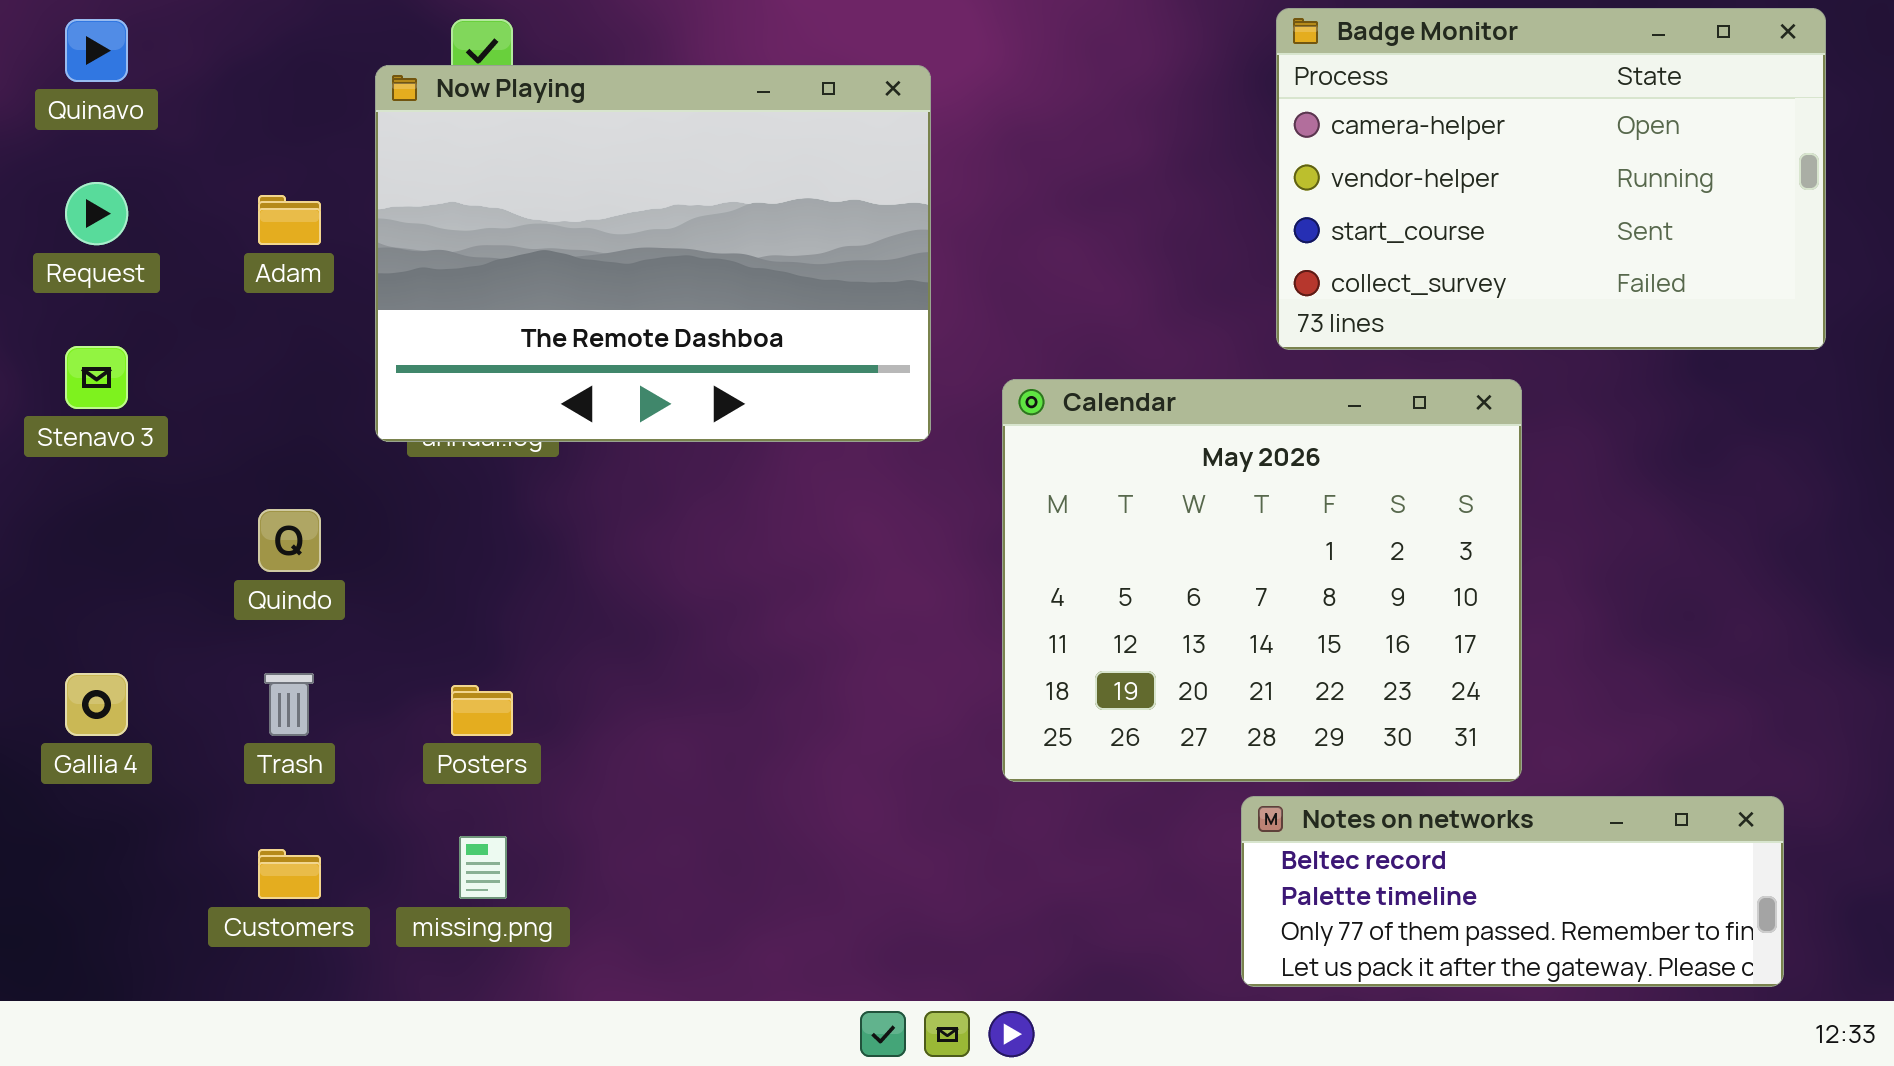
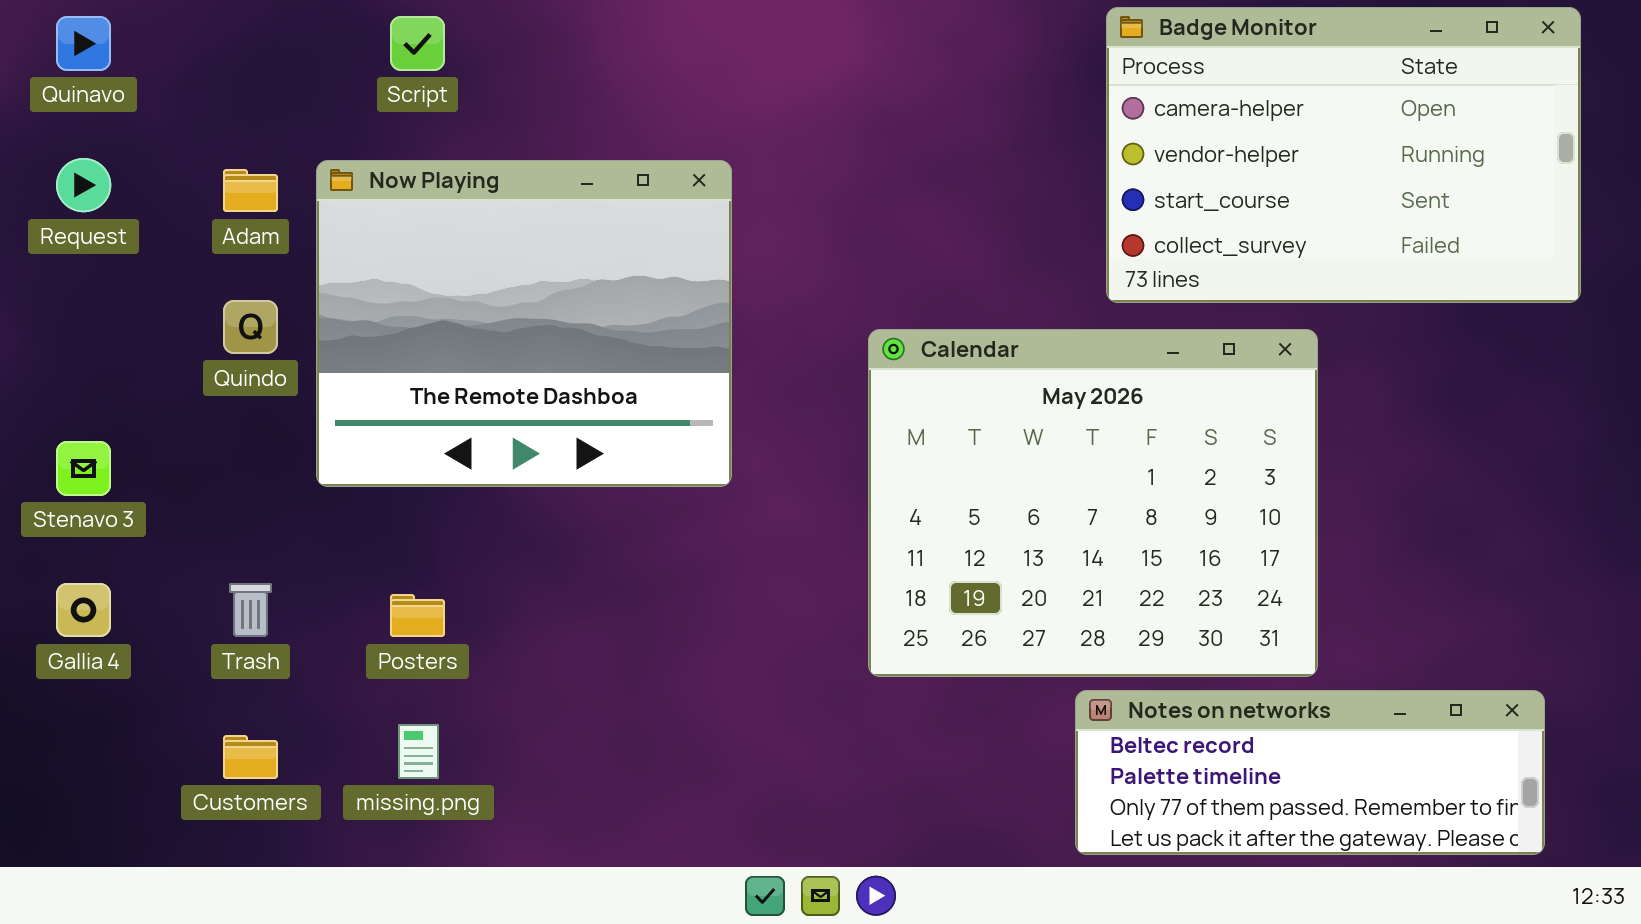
Now Playing: [375,65,931,442] -> [316,160,732,487], moved, resized
Stenavo 3: [65,346,128,409] -> [56,441,111,496], moved
Quindo: [258,509,321,572] -> [223,300,278,354], moved

